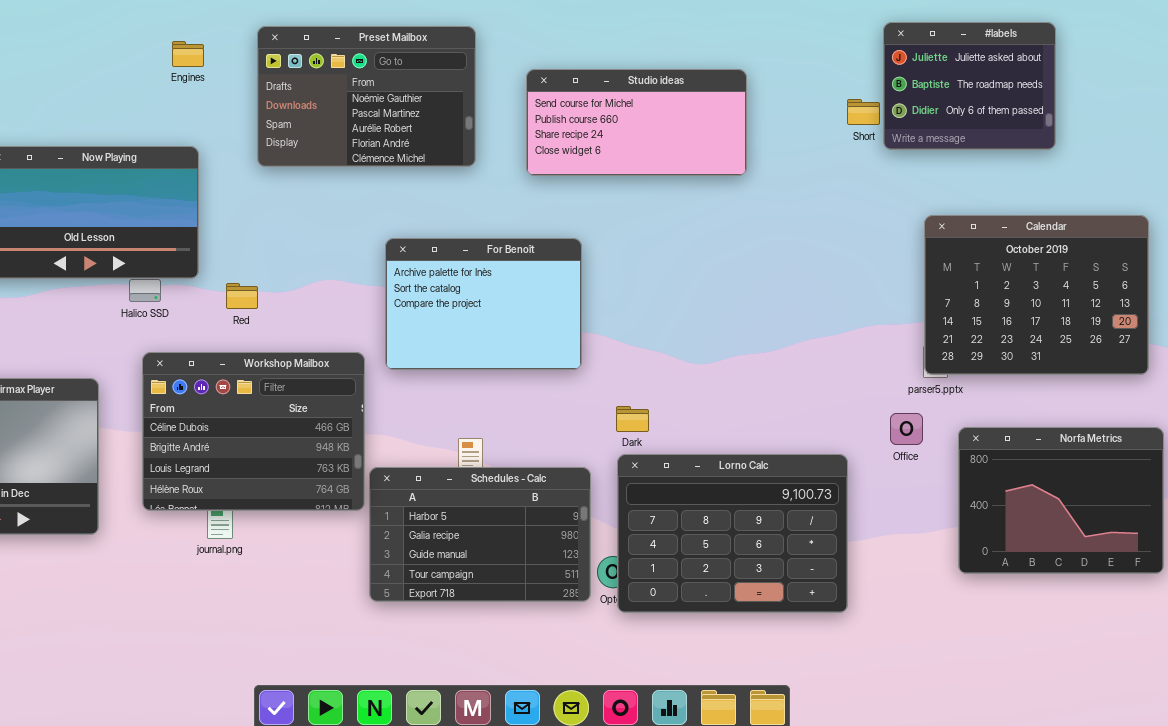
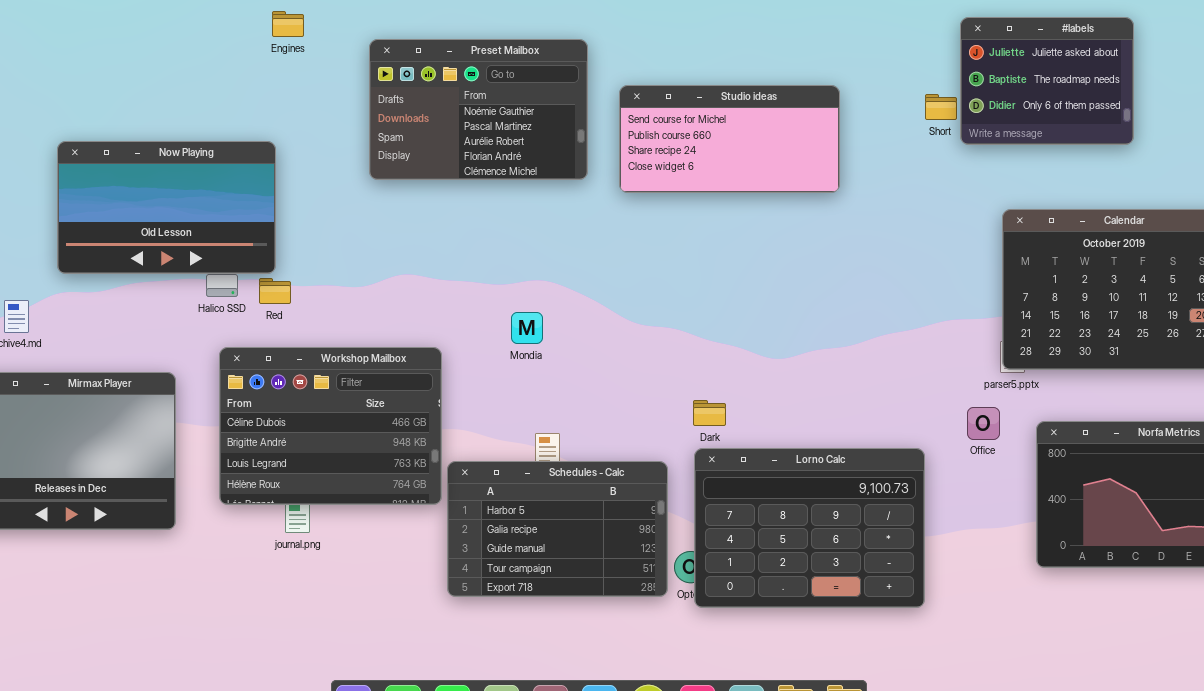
Preset Mailbox: [257,26,476,167] -> [369,39,588,180], moved
Engines: [172,41,204,67] -> [272,11,304,37], moved
Studio ideas: [526,69,747,176] -> [619,85,840,193], moved
For Benoît: [385,238,582,370] -> none, closed
Red: [226,283,258,309] -> [259,278,291,304], moved

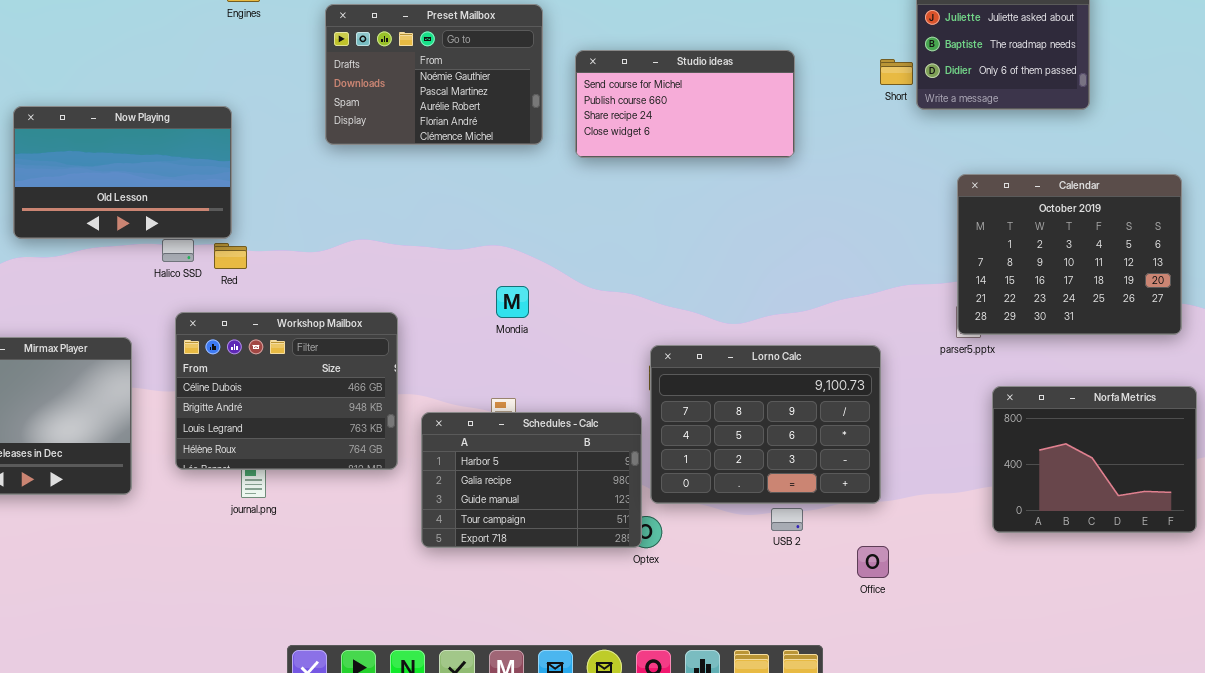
Mondia: [511,312,543,344] -> [496,286,529,318], moved
Office: [967,407,1000,440] -> [857,546,889,578], moved
Lorno Calc: [694,448,925,608] -> [650,345,881,504], moved
Schedules - Calc: [447,461,668,597] -> [421,412,642,548], moved

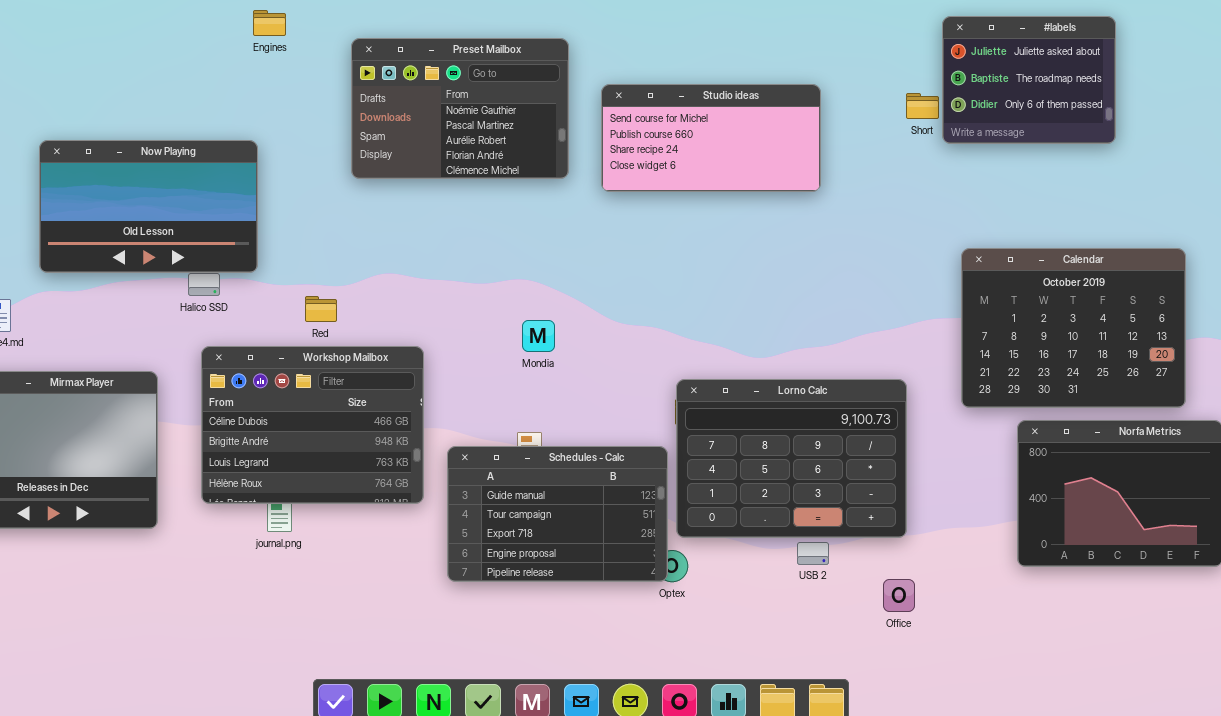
Calendar: [957,174,1182,335] -> [961,248,1186,408], moved
Red: [214,243,247,269] -> [305,296,337,322], moved
Schedules - Calc: [421,412,642,548] -> [447,446,668,582], scrolled down 2 rows

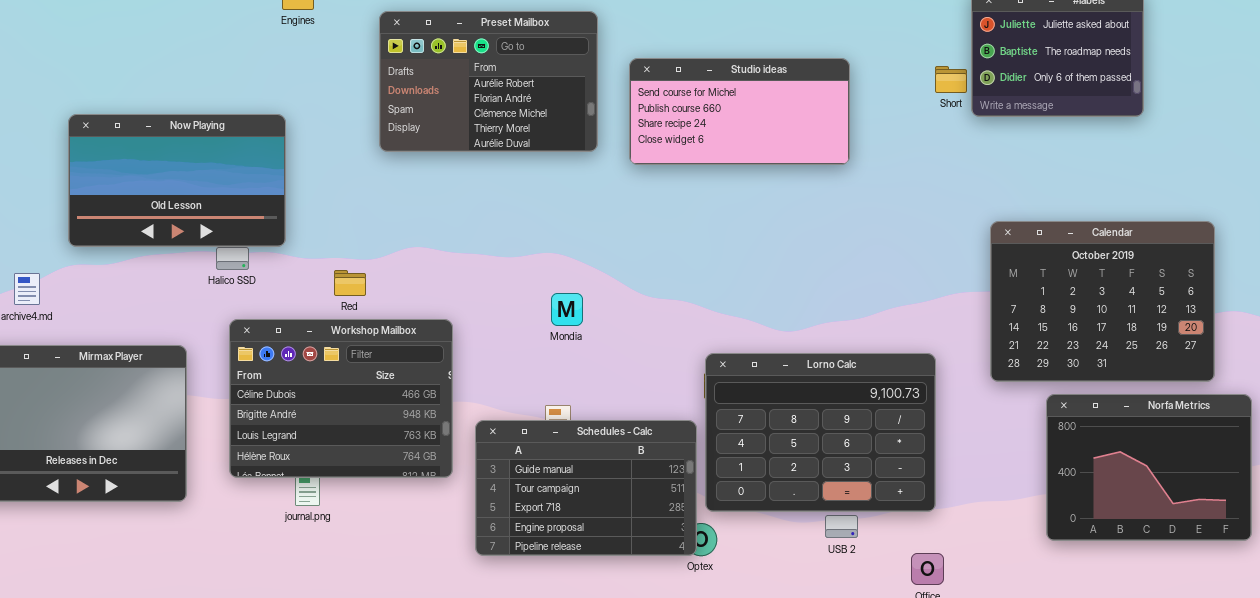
Preset Mailbox: [351,38,569,179] -> [379,11,598,152], scrolled down 2 rows

